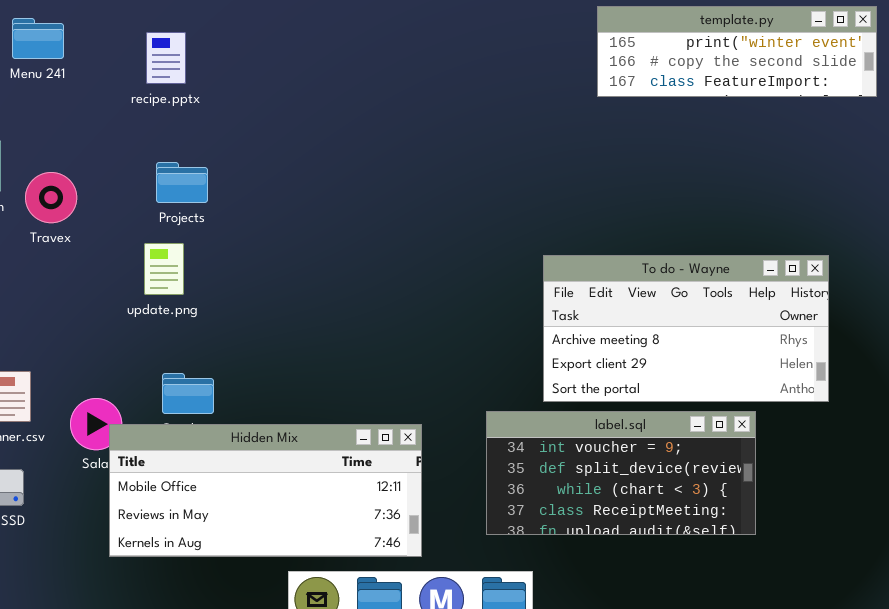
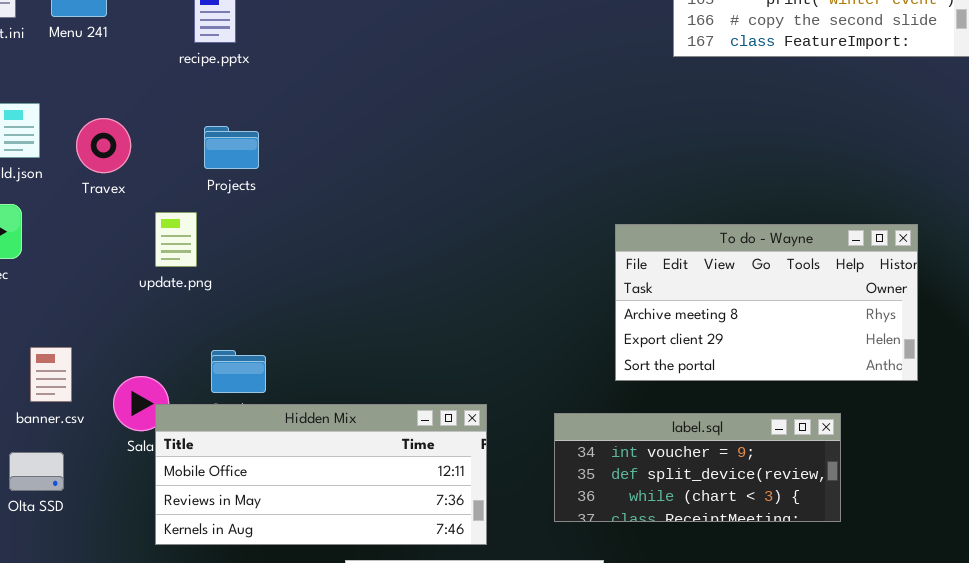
Travex: [25,172,77,223] -> [76,118,131,173], moved
update.png: [144,243,184,295] -> [155,212,197,267], moved
label.sql: [486,411,756,535] -> [554,413,841,522], resized

